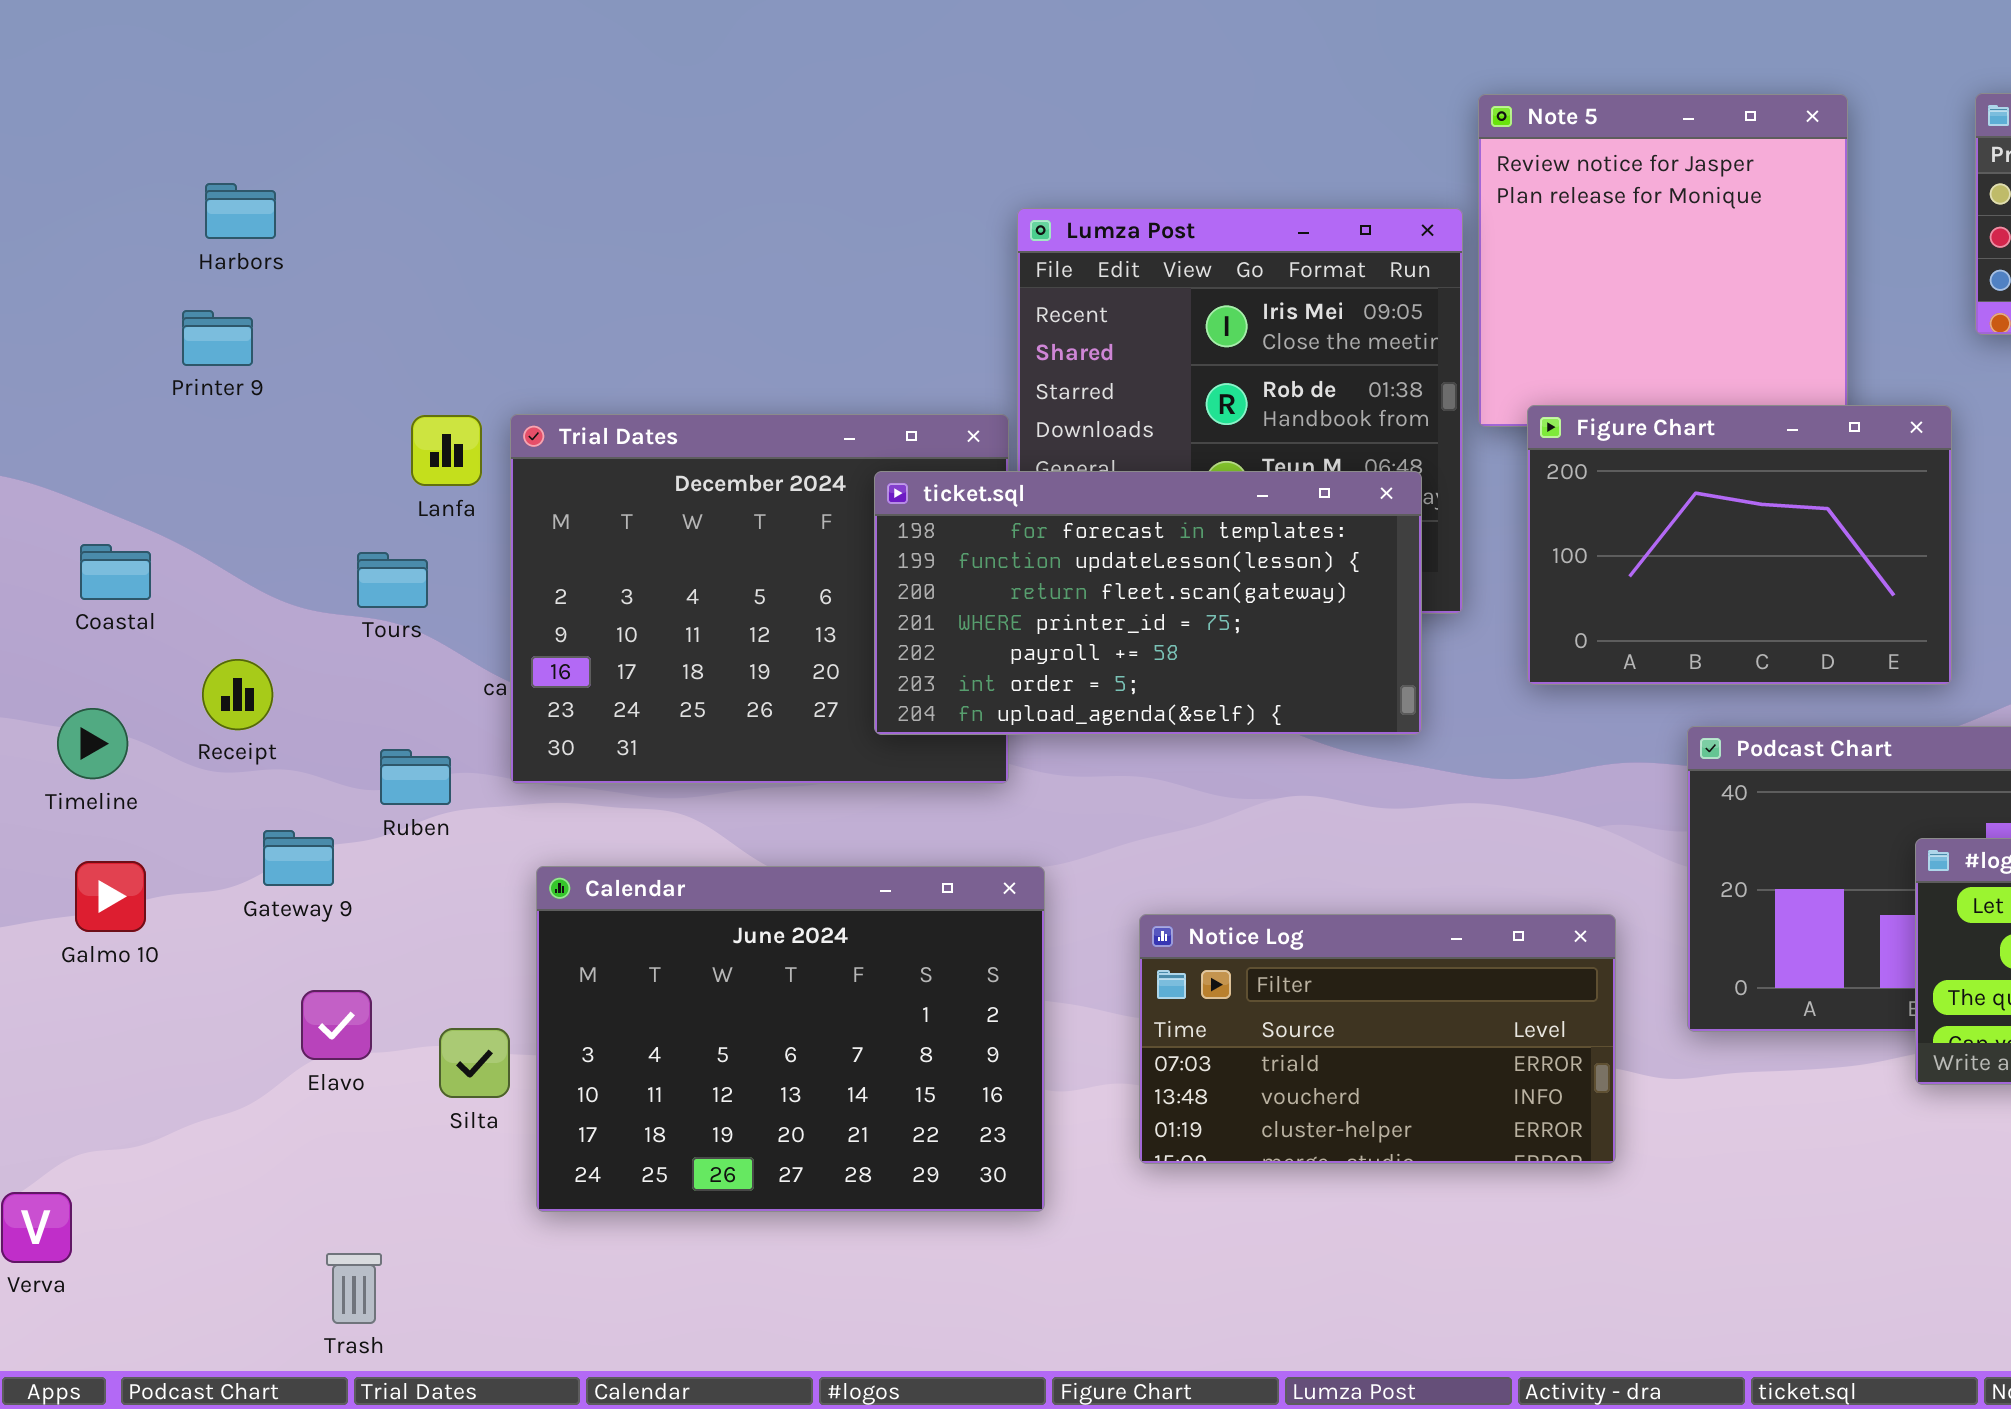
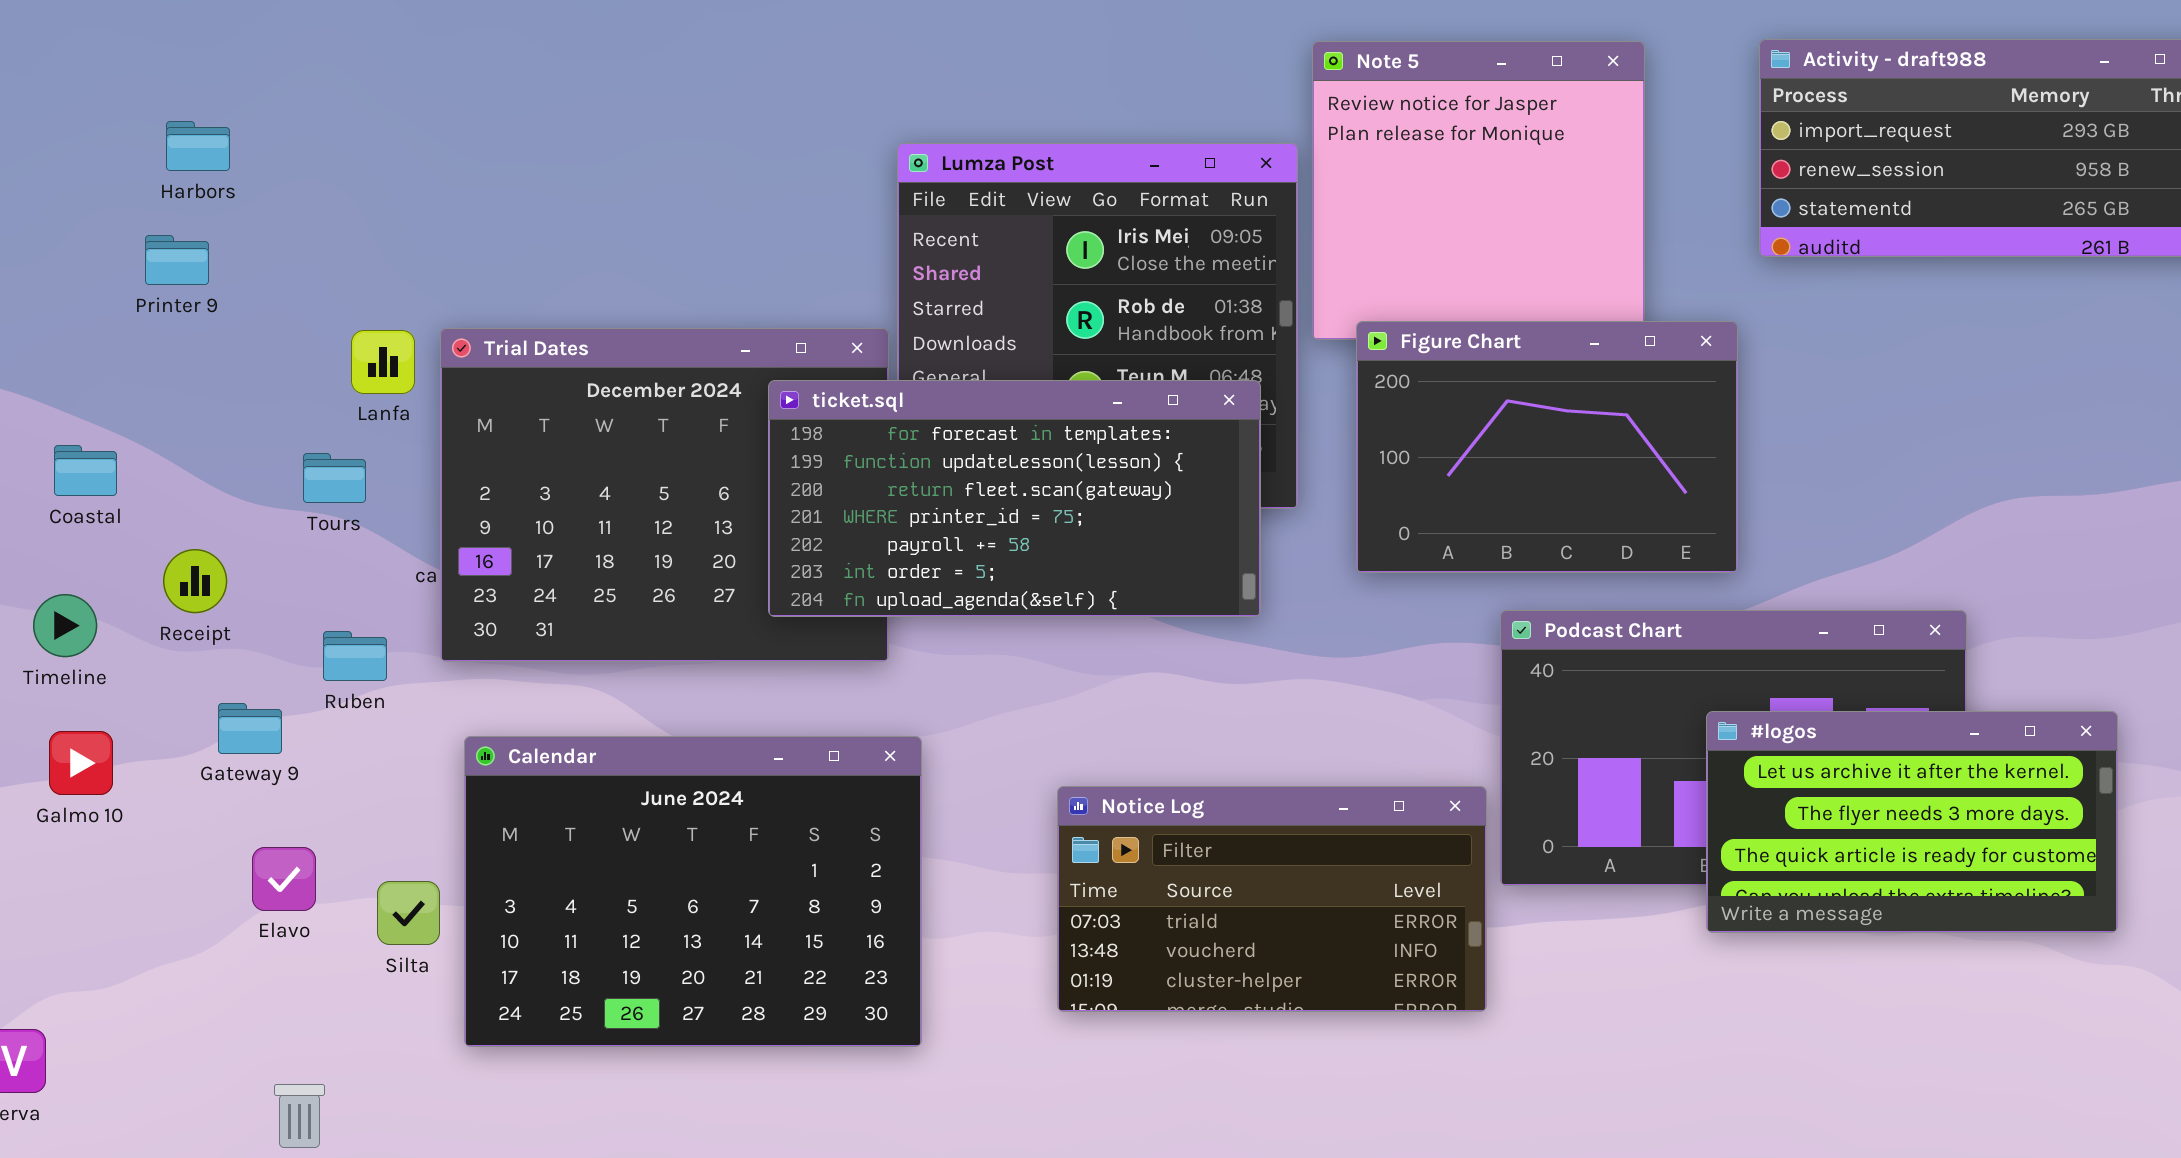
Notice Log: [1139,914,1616,1164] -> [1057,786,1487,1012], moved

